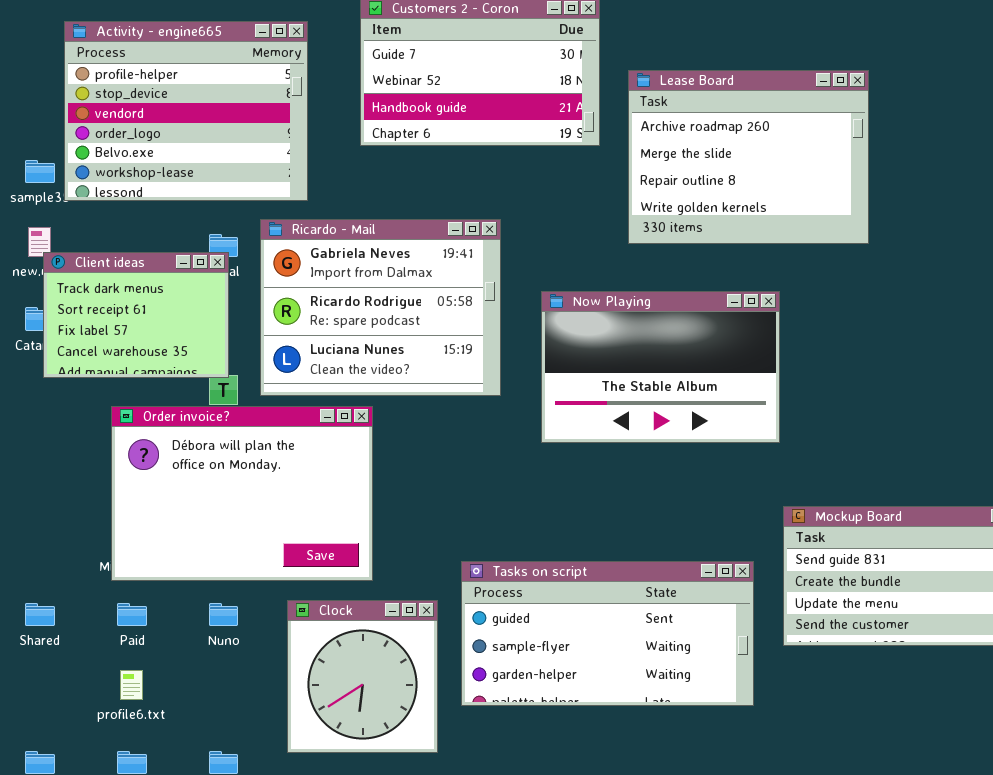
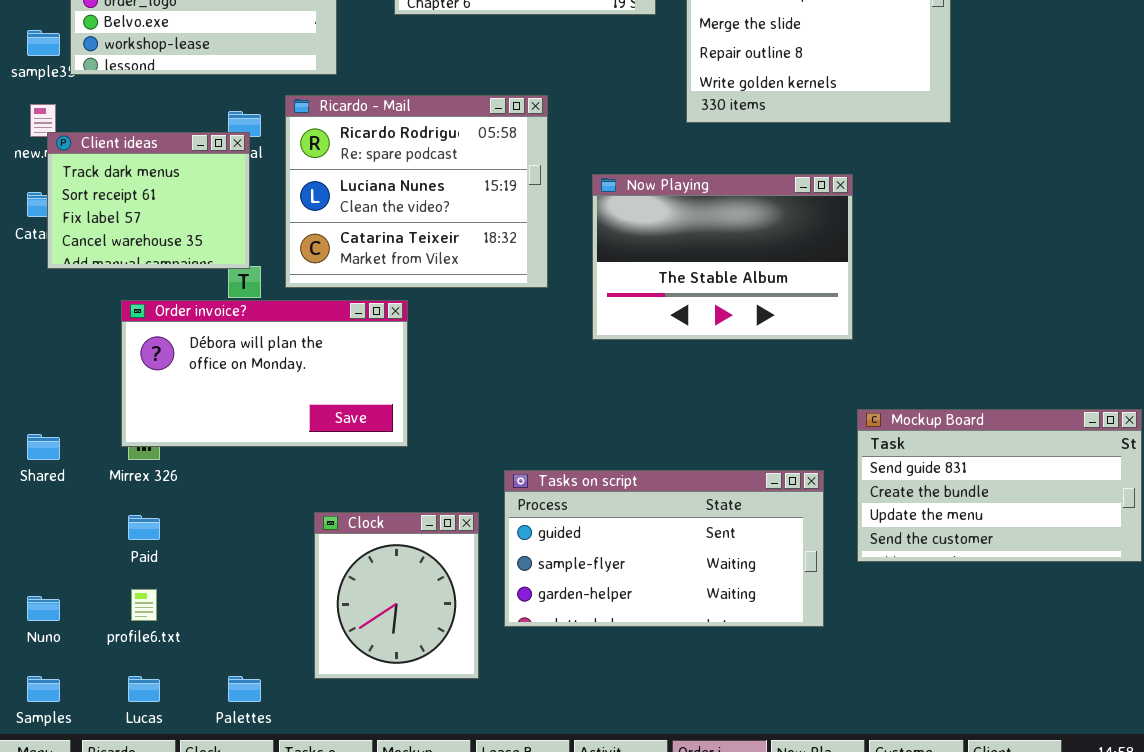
Ricardo - Mail: [260,219,501,396] -> [285,95,548,288], scrolled down 1 row
Order invoice?: [111,406,373,581] -> [121,300,408,447], resized
Shared: [25,603,55,626] -> [27,434,60,460], moved
Nuno: [209,603,238,626] -> [27,596,60,621], moved

